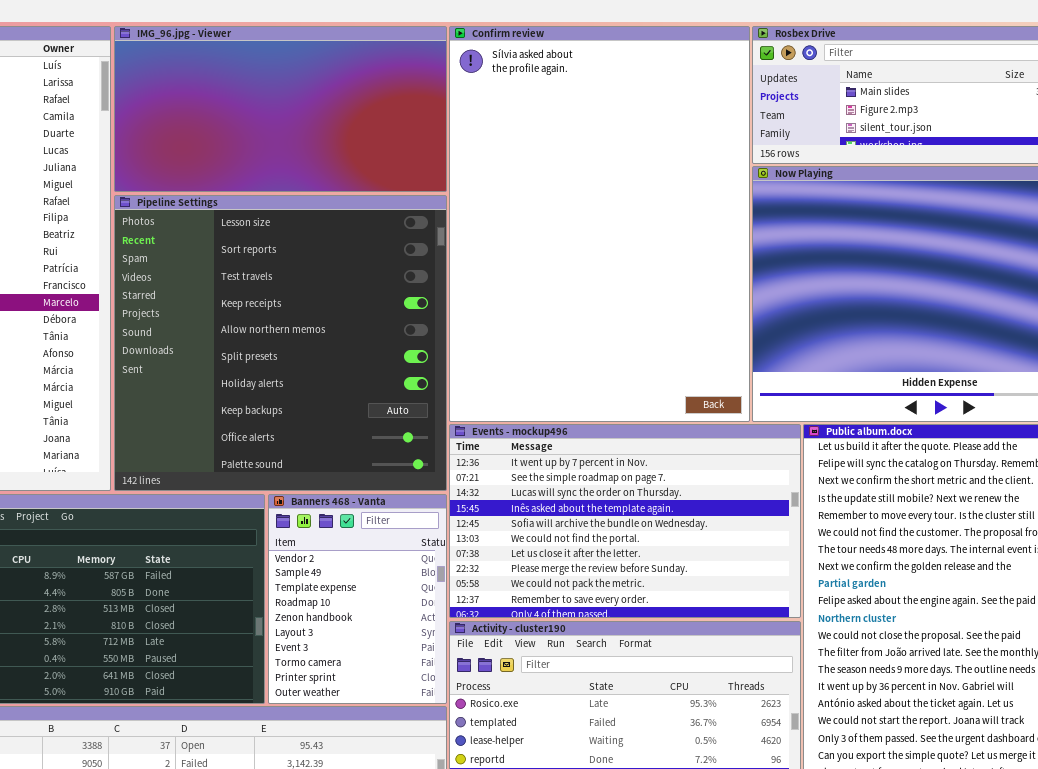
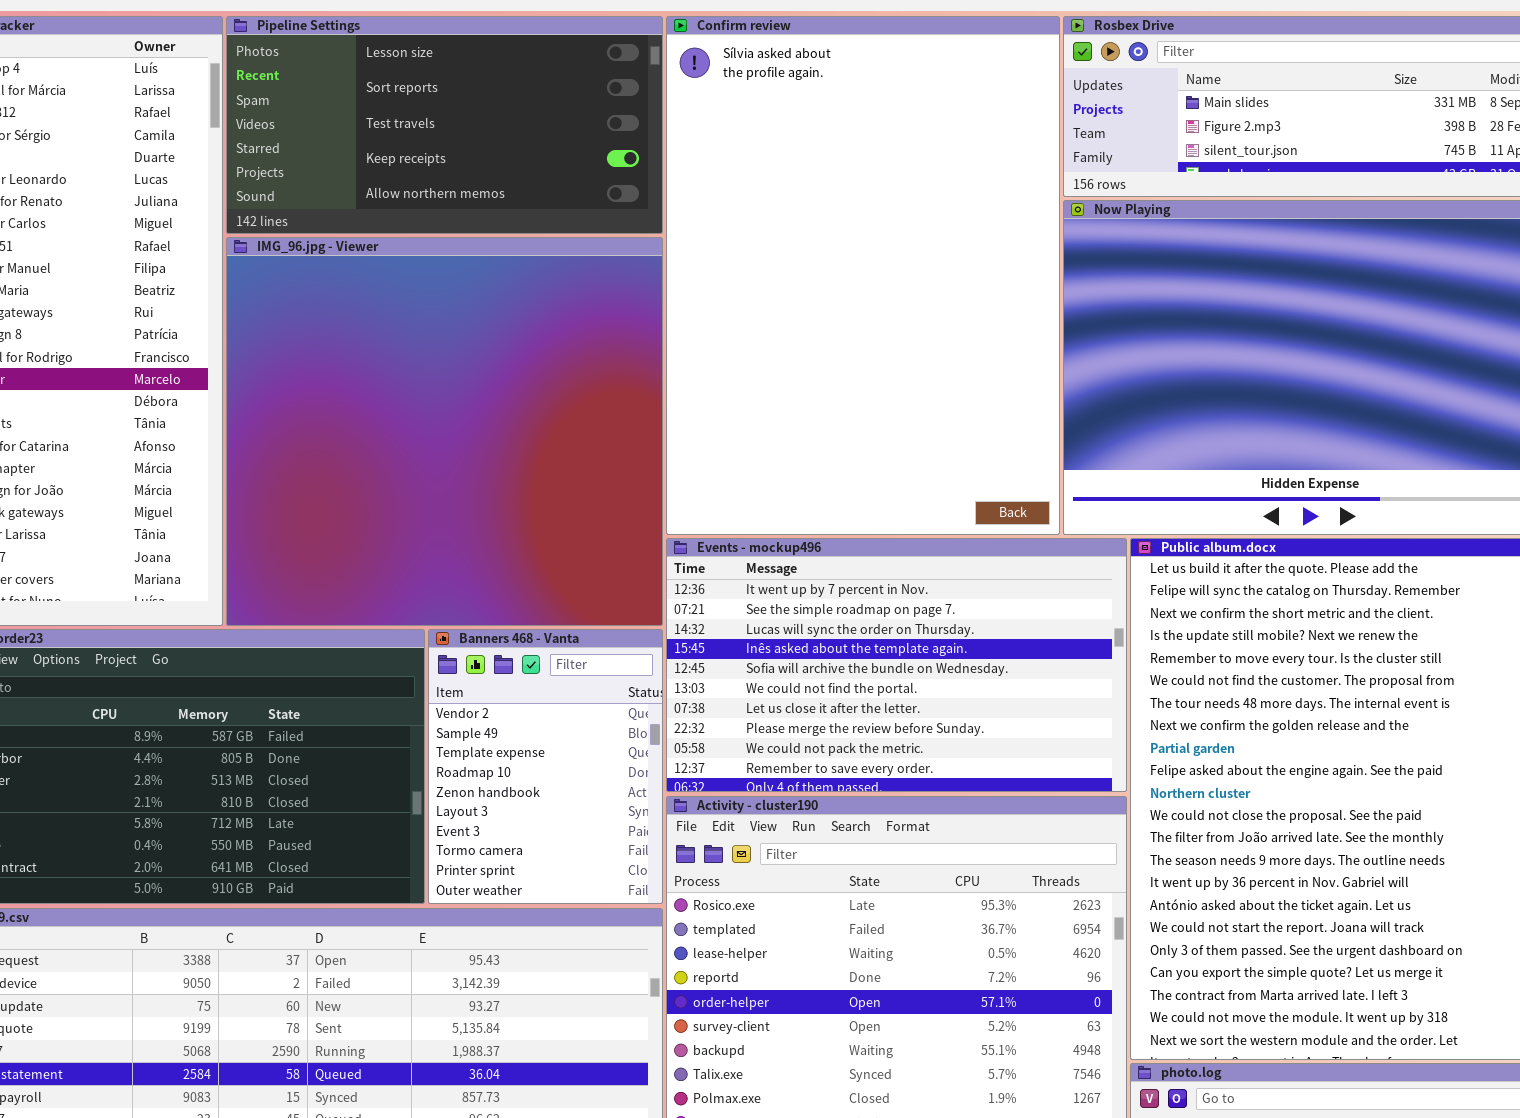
IMG_96.jpg - Viewer: [114,26,447,192] -> [226,237,663,626], moved, resized
Pipeline Settings: [114,195,447,491] -> [226,16,663,234], moved, resized

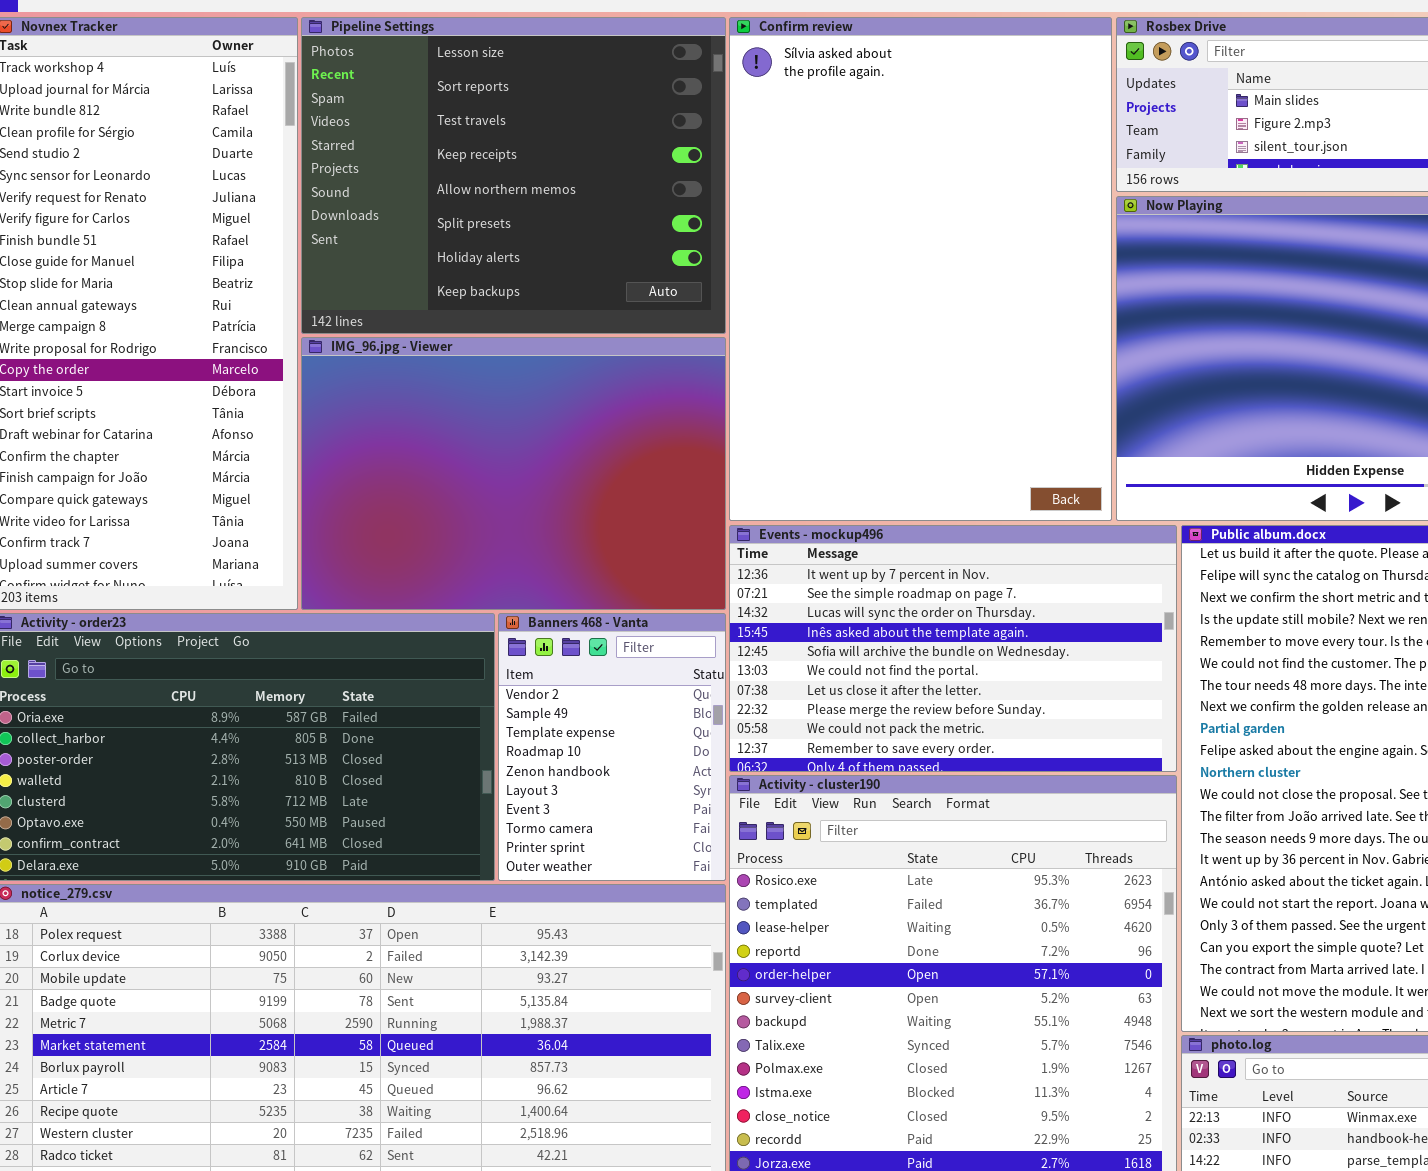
Pipeline Settings: [226,16,663,234] -> [301,17,726,334], resized
IMG_96.jpg - Viewer: [226,237,663,626] -> [301,337,726,610], resized

